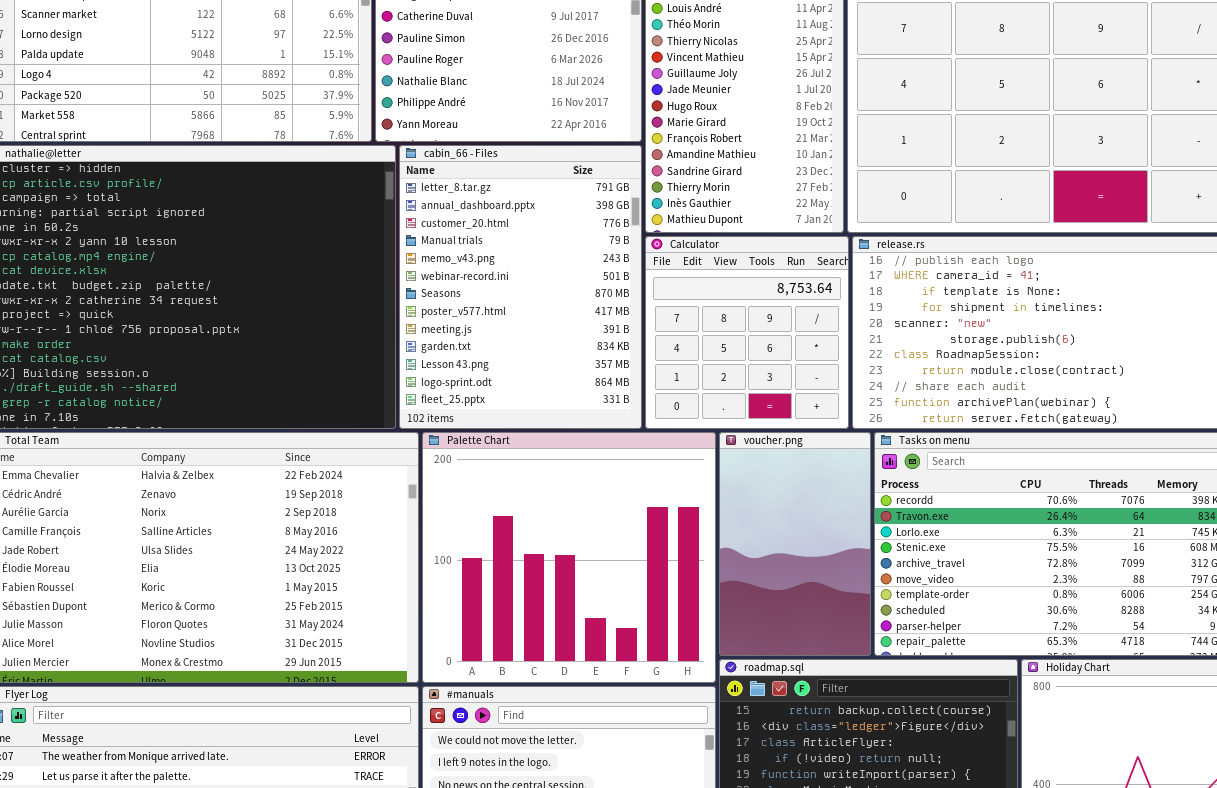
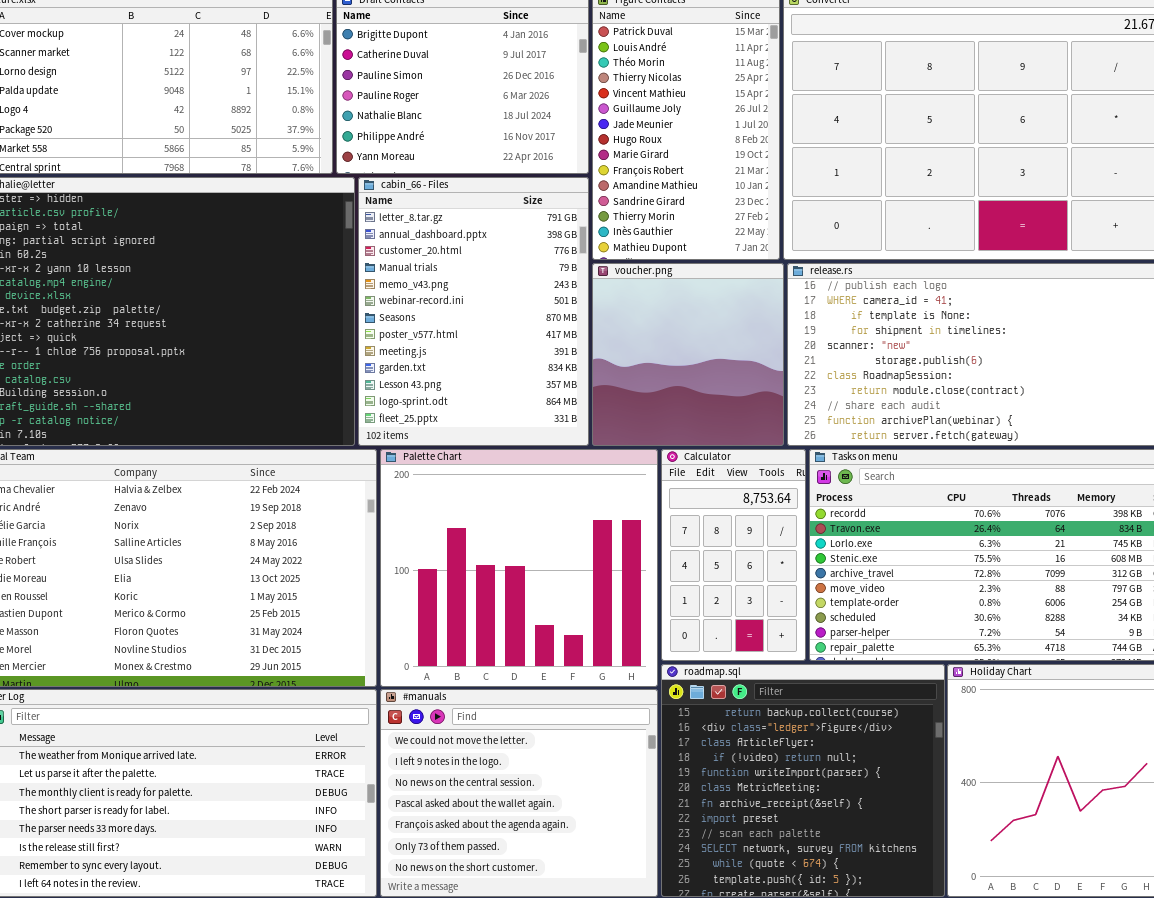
Calculator: [645,236,849,429] -> [661,449,806,661], moved, resized
voucher.png: [719,432,871,656] -> [592,263,784,446], moved, resized

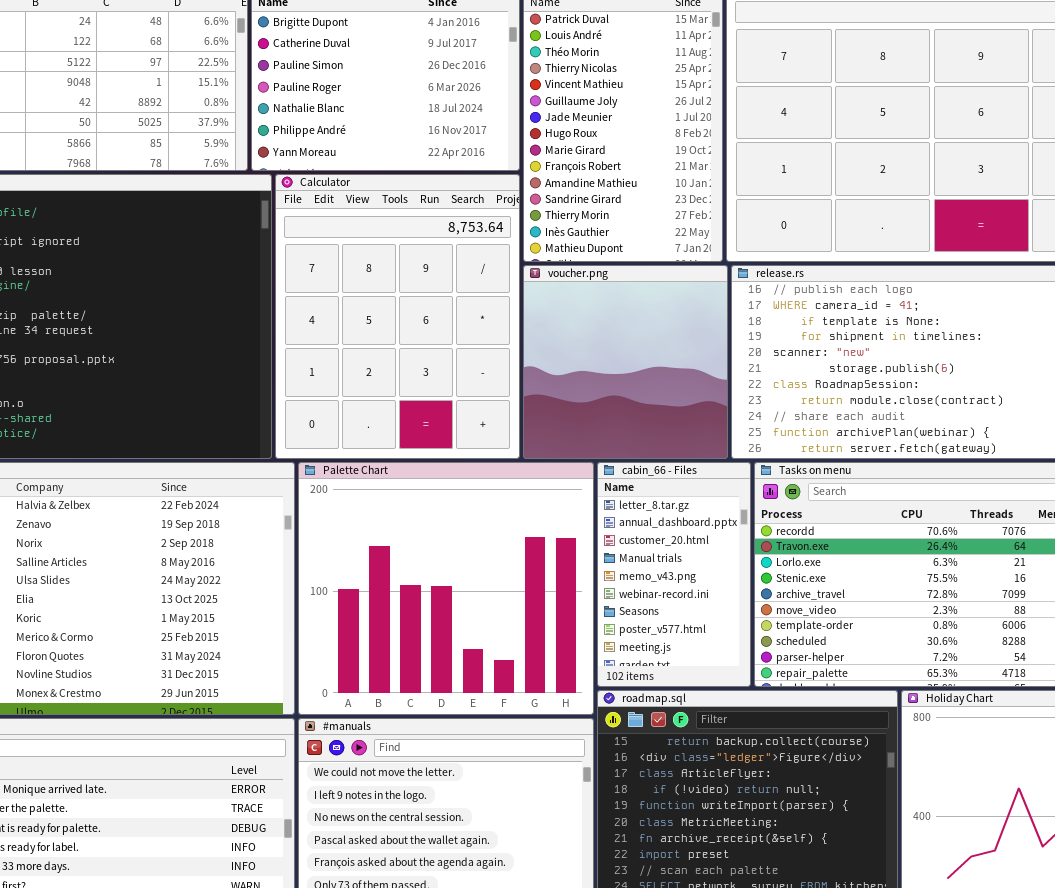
cabin_66 - Files: [358,177,589,446] -> [597,462,751,687], moved, resized
Calculator: [661,449,806,661] -> [275,174,520,459], moved, resized

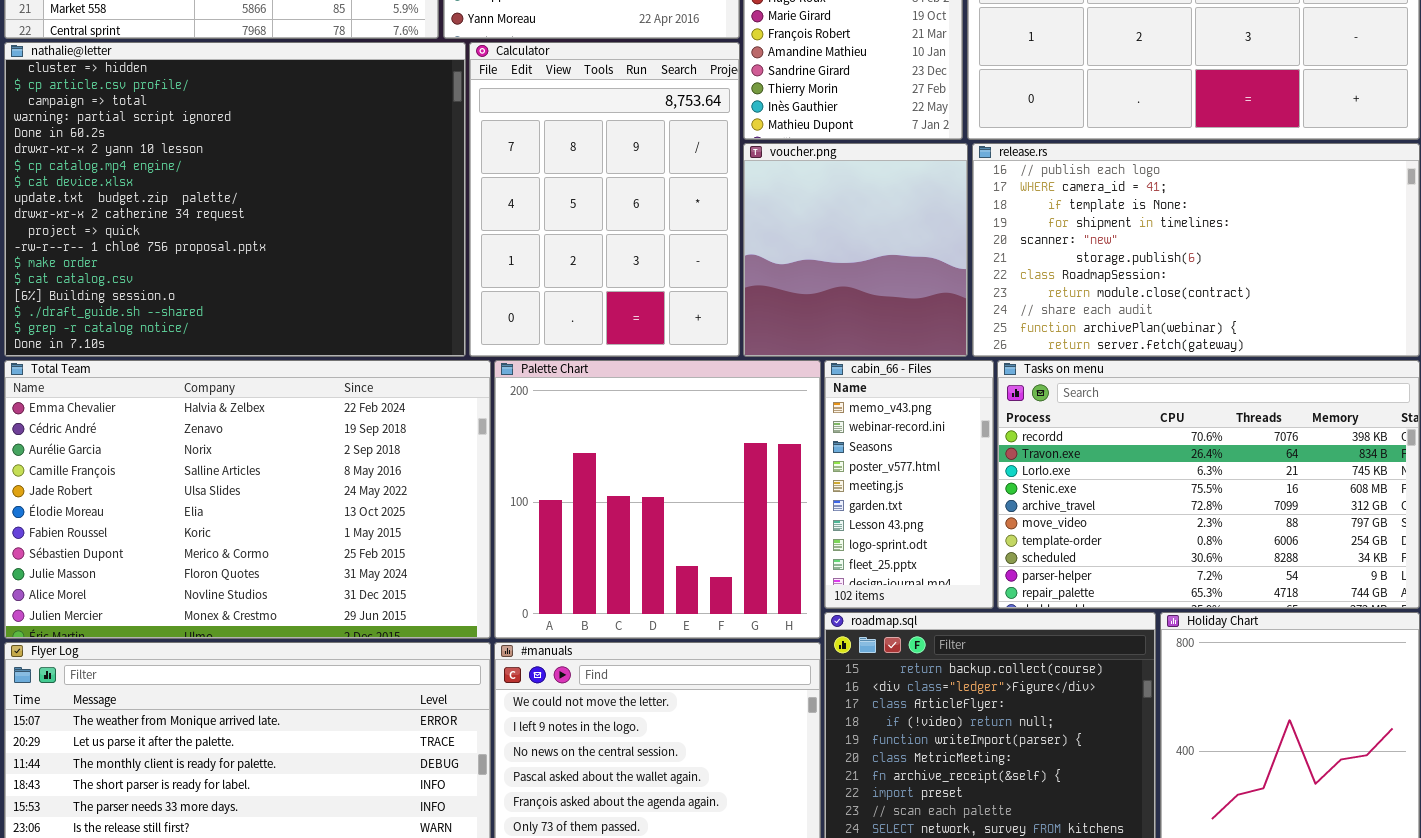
cabin_66 - Files: [597,462,751,687] -> [824,360,994,609], scrolled down 4 rows

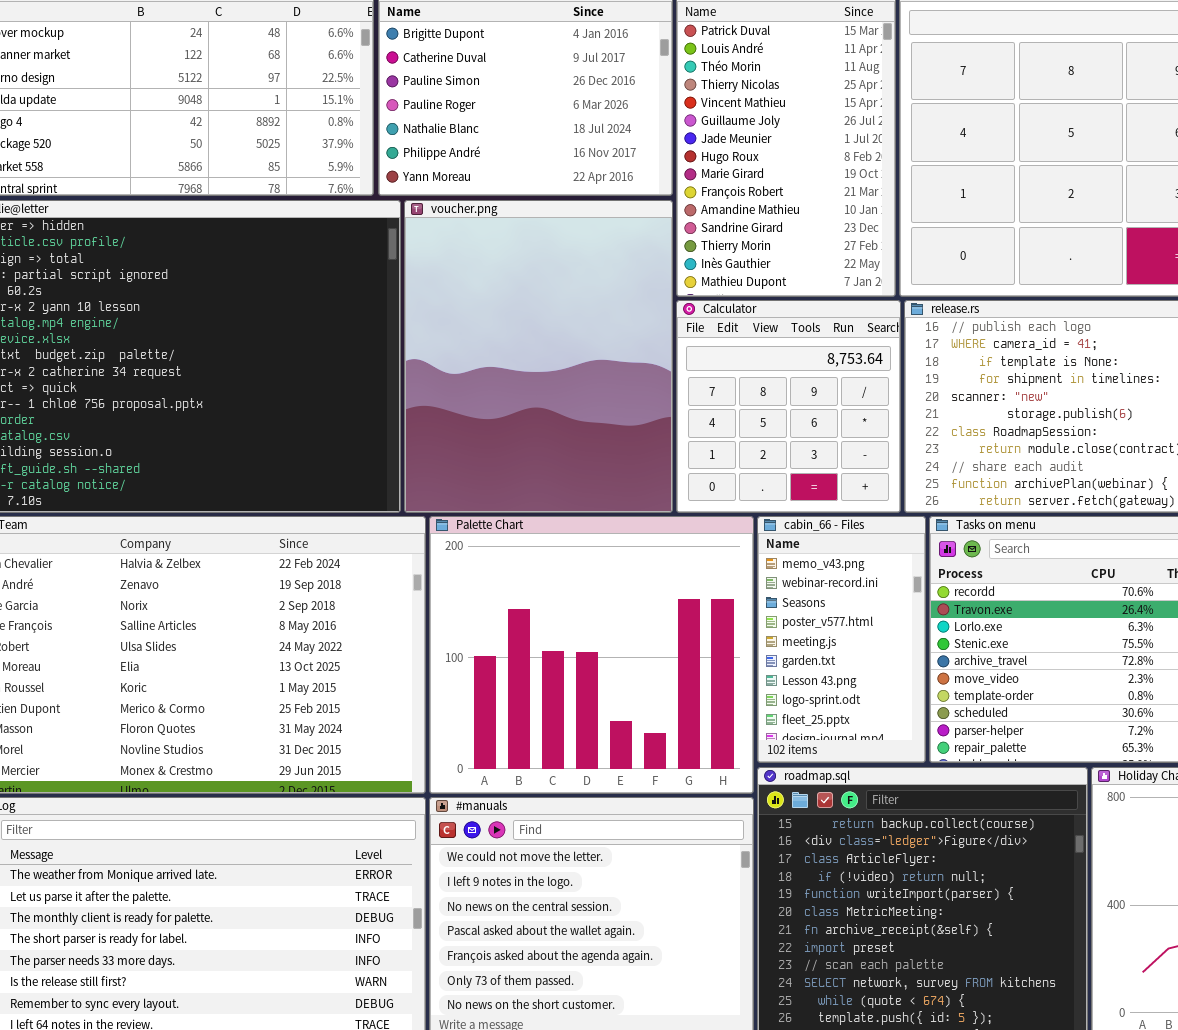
Calculator: [469,42,740,357] -> [676,300,901,513], moved, resized
voucher.png: [743,143,968,357] -> [404,200,673,513], moved, resized

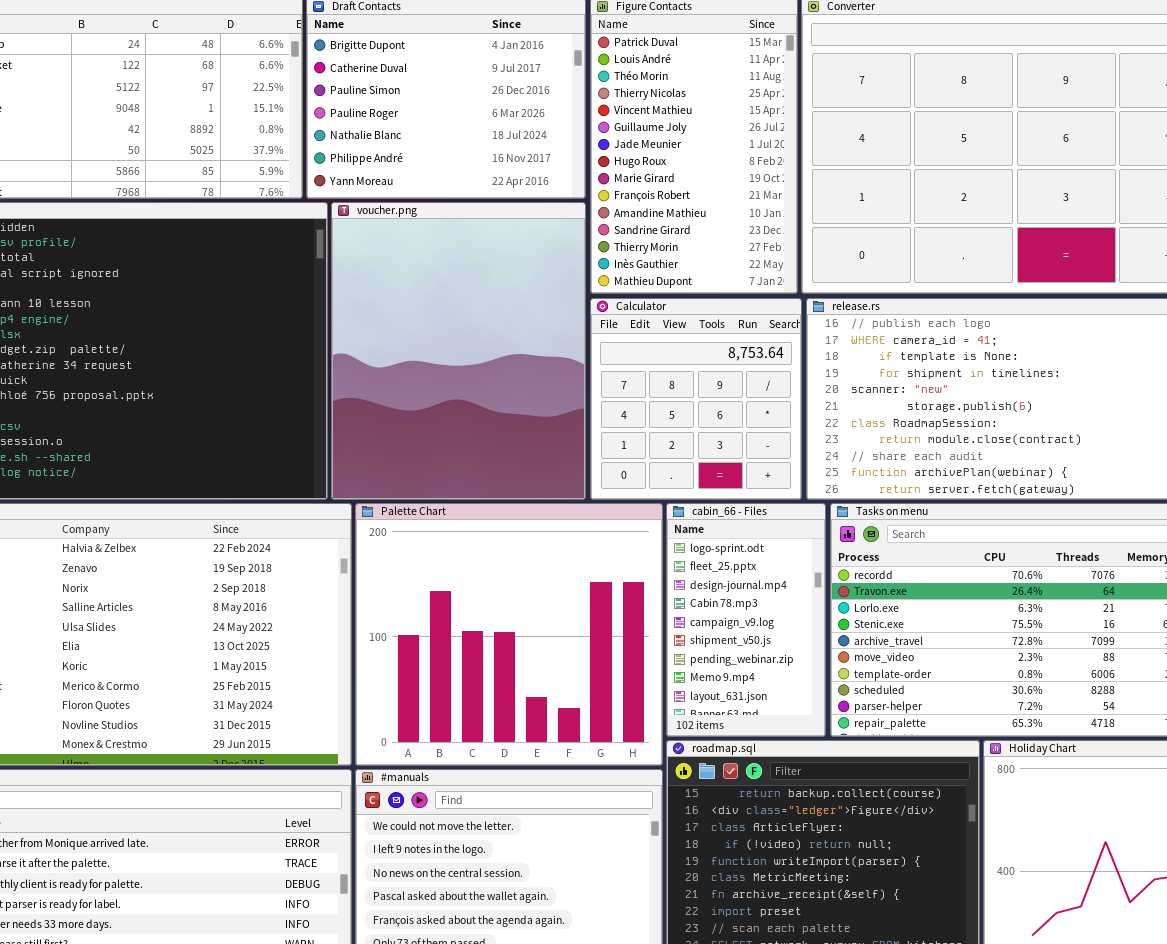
cabin_66 - Files: [757,516,926,763] -> [666,503,826,737], scrolled down 7 rows

